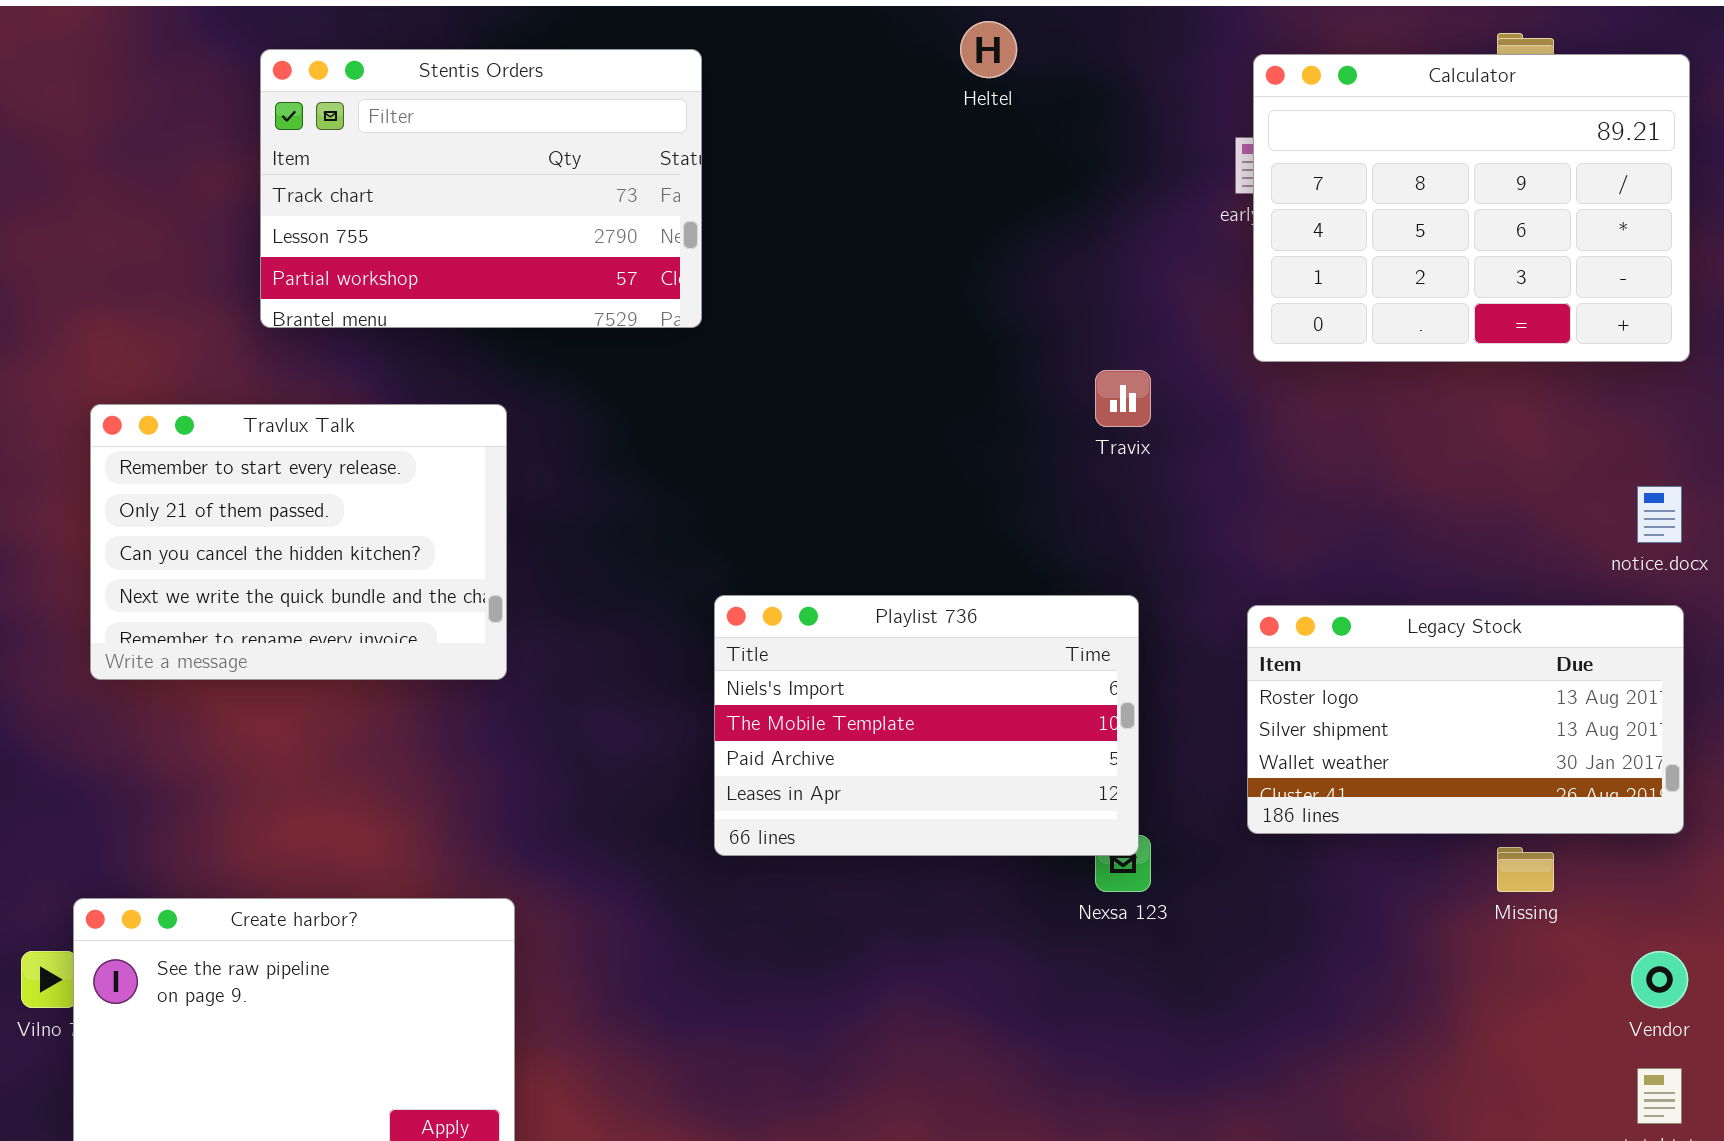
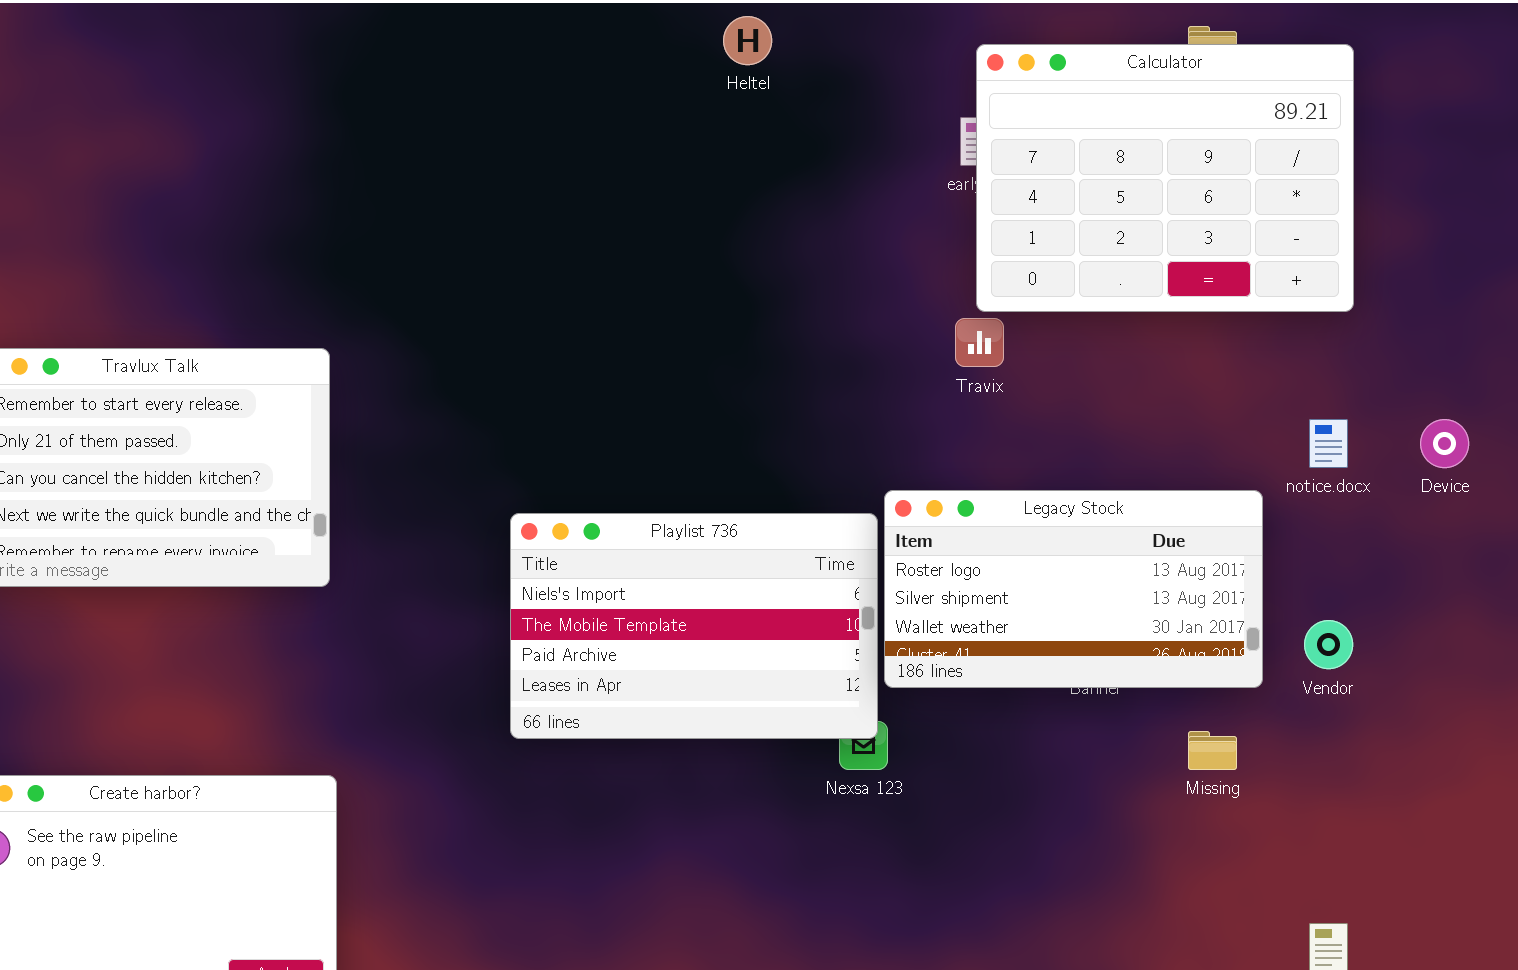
Stentis Orders: [260,49,702,328] -> none, closed
Travix: [1095,370,1151,427] -> [955,318,1004,367], moved
Legacy Stock: [1247,605,1684,834] -> [884,490,1263,688], moved
Vendor: [1631,951,1688,1008] -> [1304,620,1353,669], moved

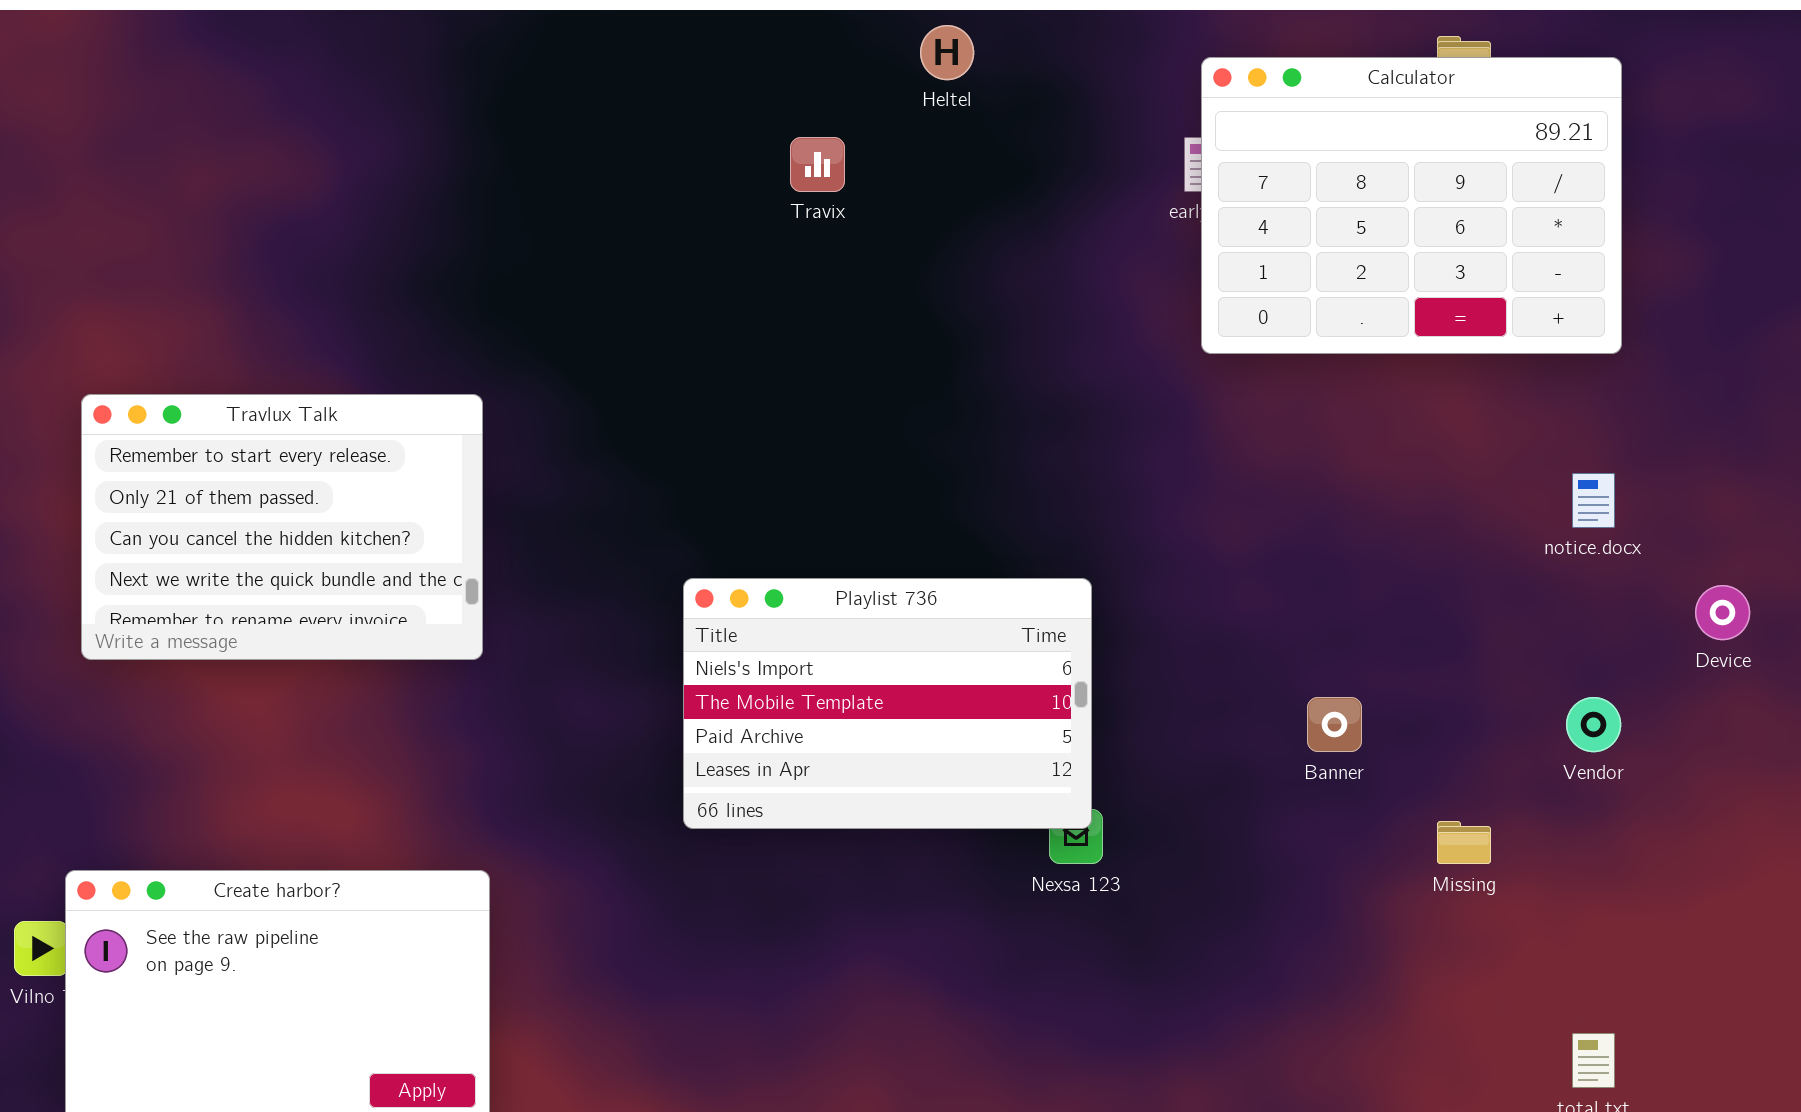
Travix: [955,318,1004,367] -> [790,137,845,192], moved
Device: [1420,419,1469,468] -> [1695,585,1750,640], moved
Legacy Stock: [884,490,1263,688] -> none, closed

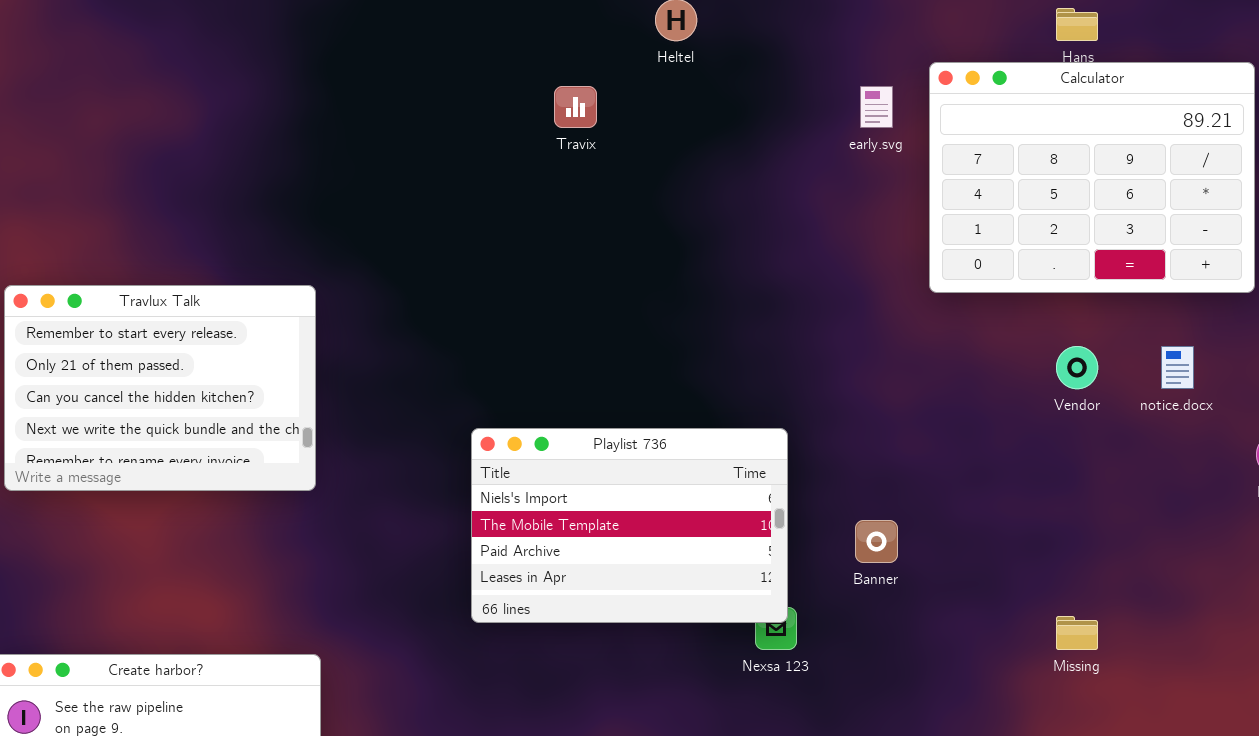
Calculator: [1201,57,1622,354] -> [929,62,1255,293], moved
Banner: [1307,697,1362,752] -> [855,520,898,563], moved
Vendor: [1566,697,1621,752] -> [1056,346,1098,389], moved

